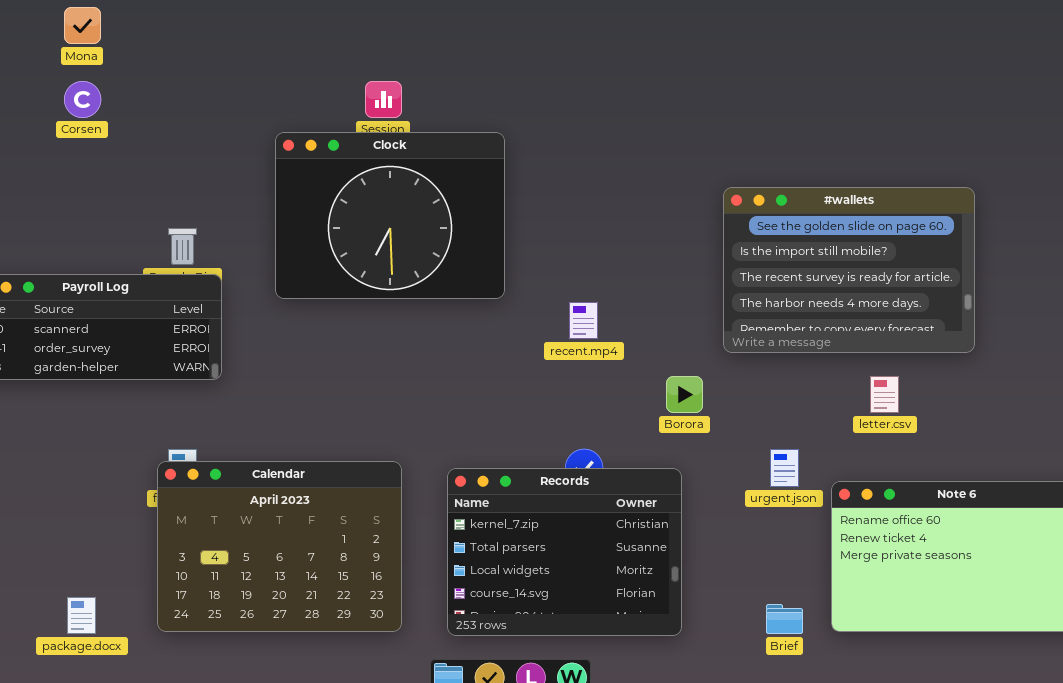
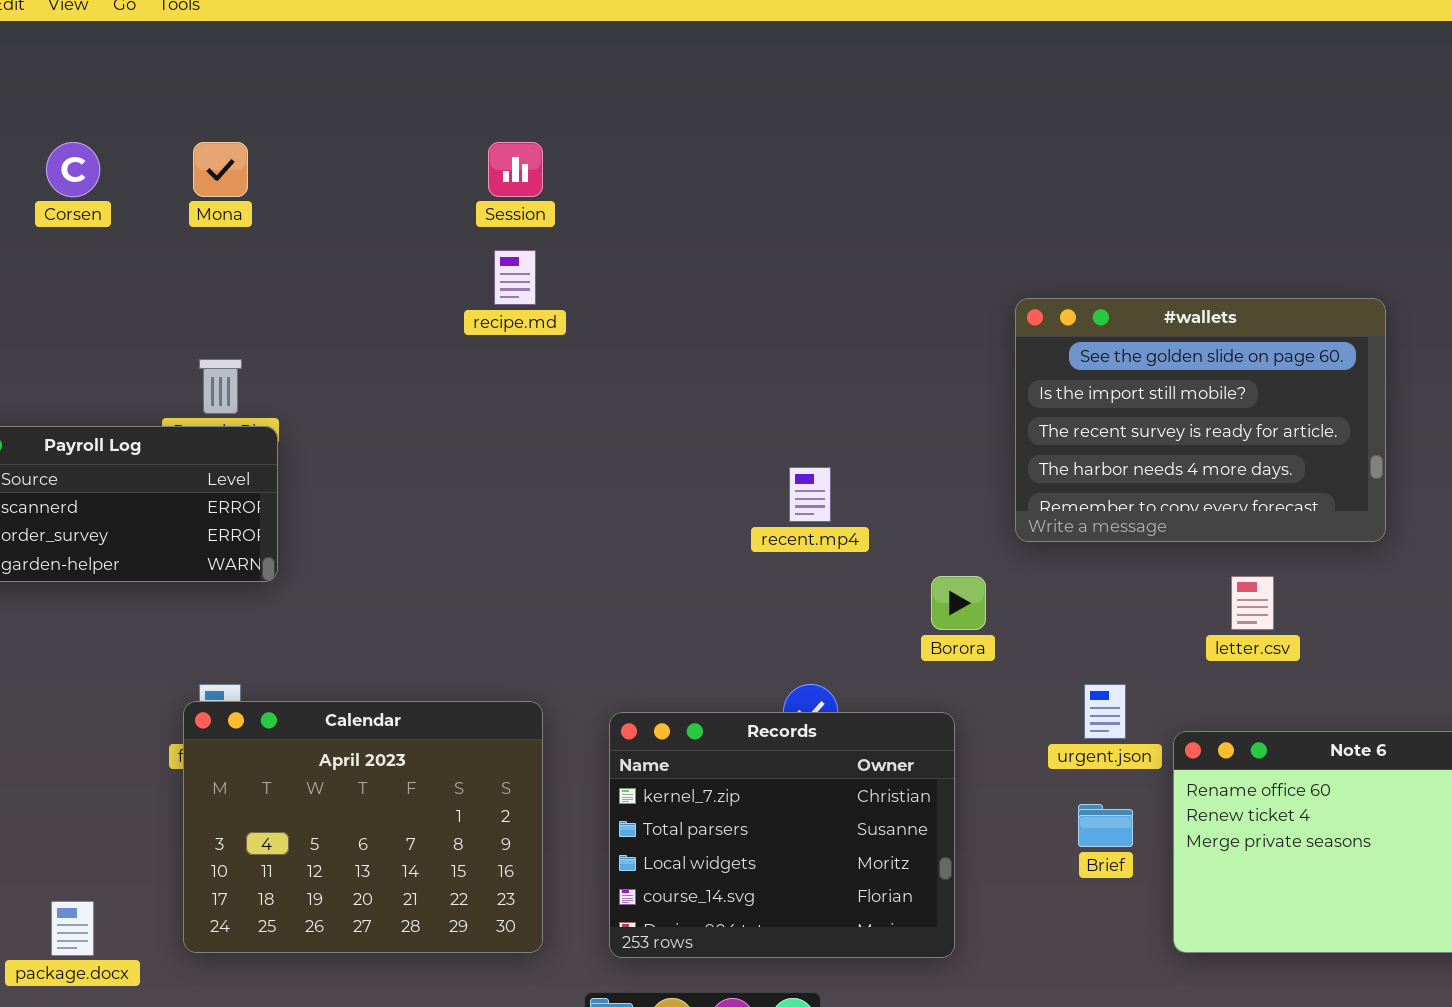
Mona: [64,7,101,44] -> [193,142,248,197], moved
Clock: [275,132,505,299] -> none, closed
Brief: [766,604,803,634] -> [1078,804,1133,847], moved

